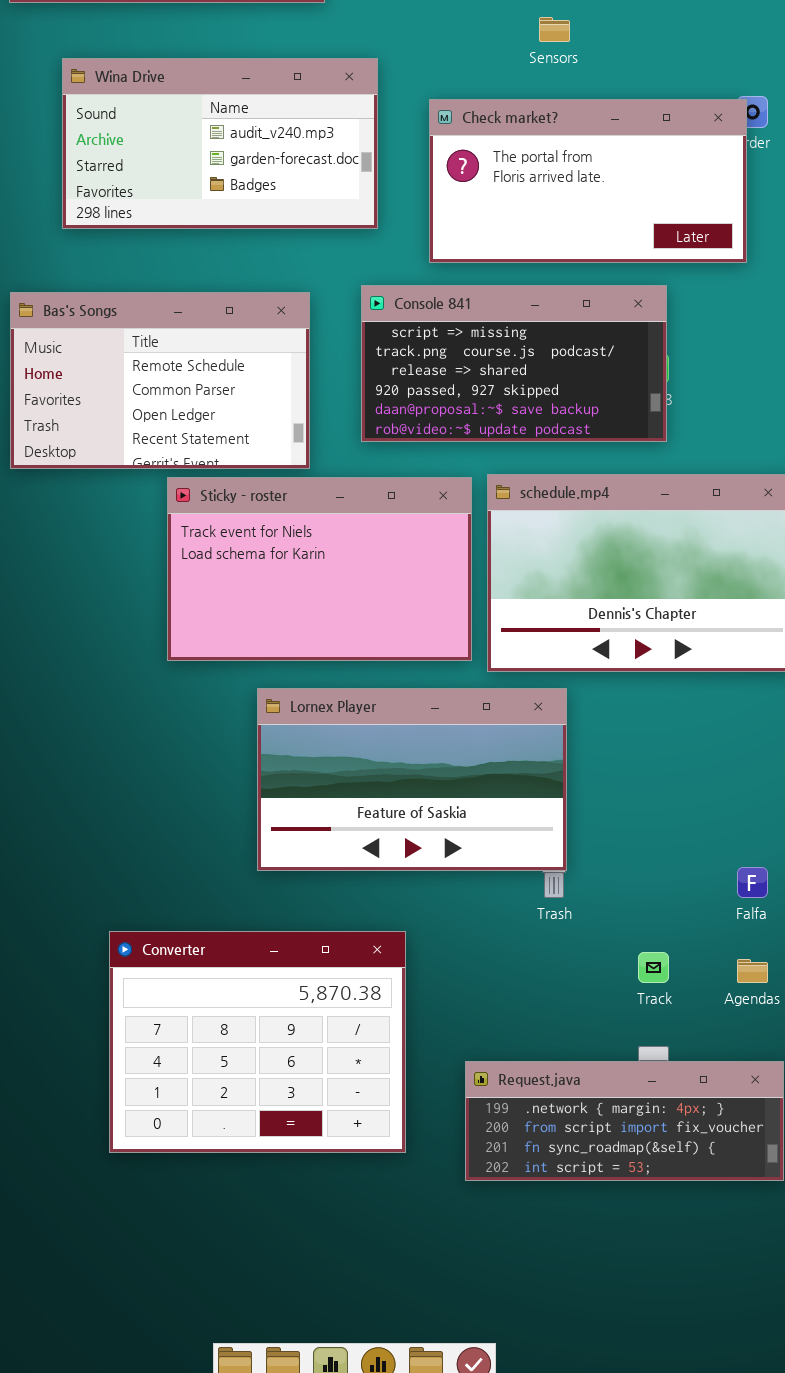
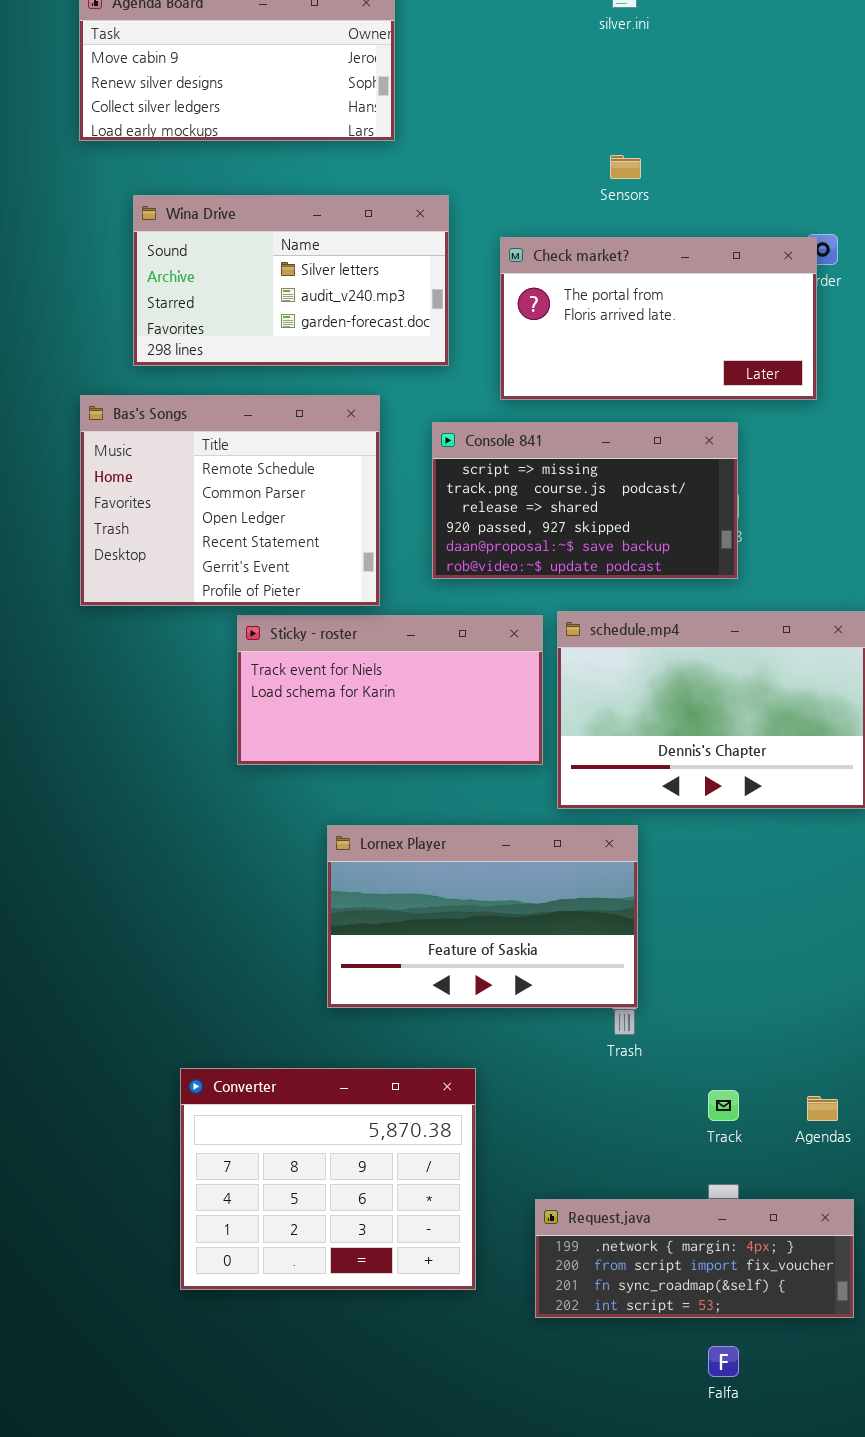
Wina Drive: [62,58,378,229] -> [133,195,449,366], scrolled up 1 row
Bas's Songs: [10,292,310,469] -> [80,395,380,606], resized
Sticky - roster: [167,477,472,661] -> [237,615,543,765], resized
Falfa: [737,867,768,898] -> [708,1346,739,1377], moved

